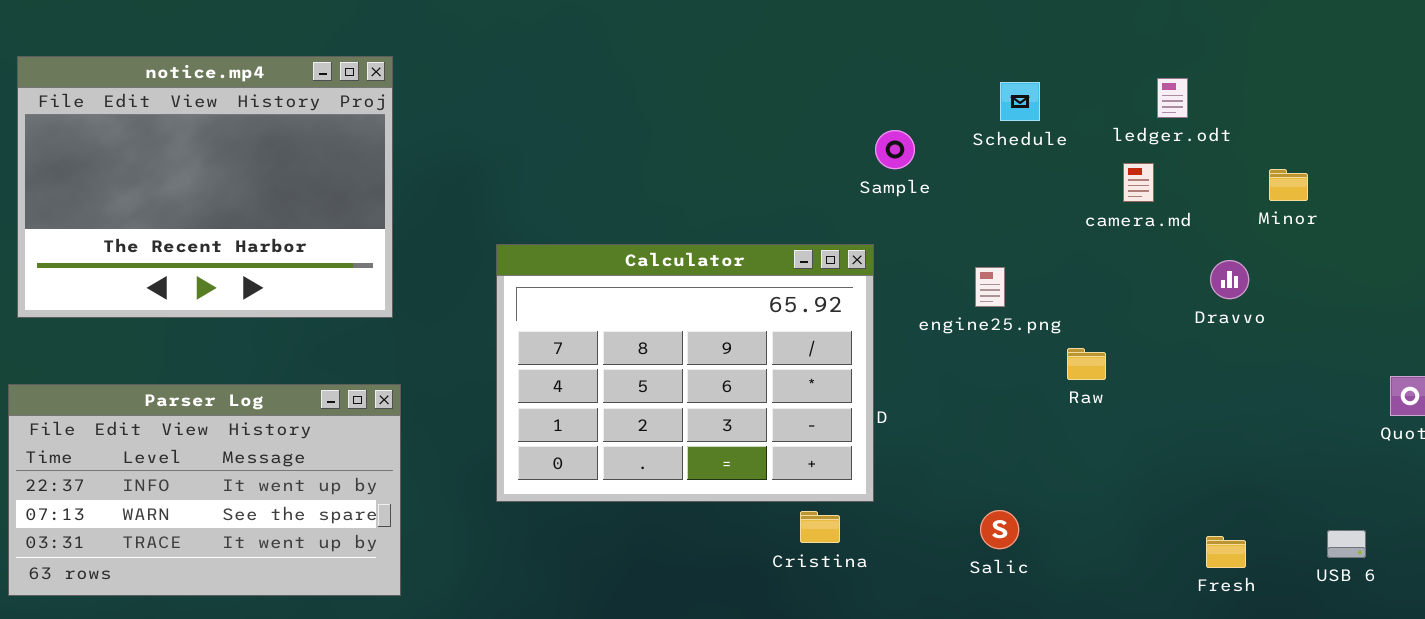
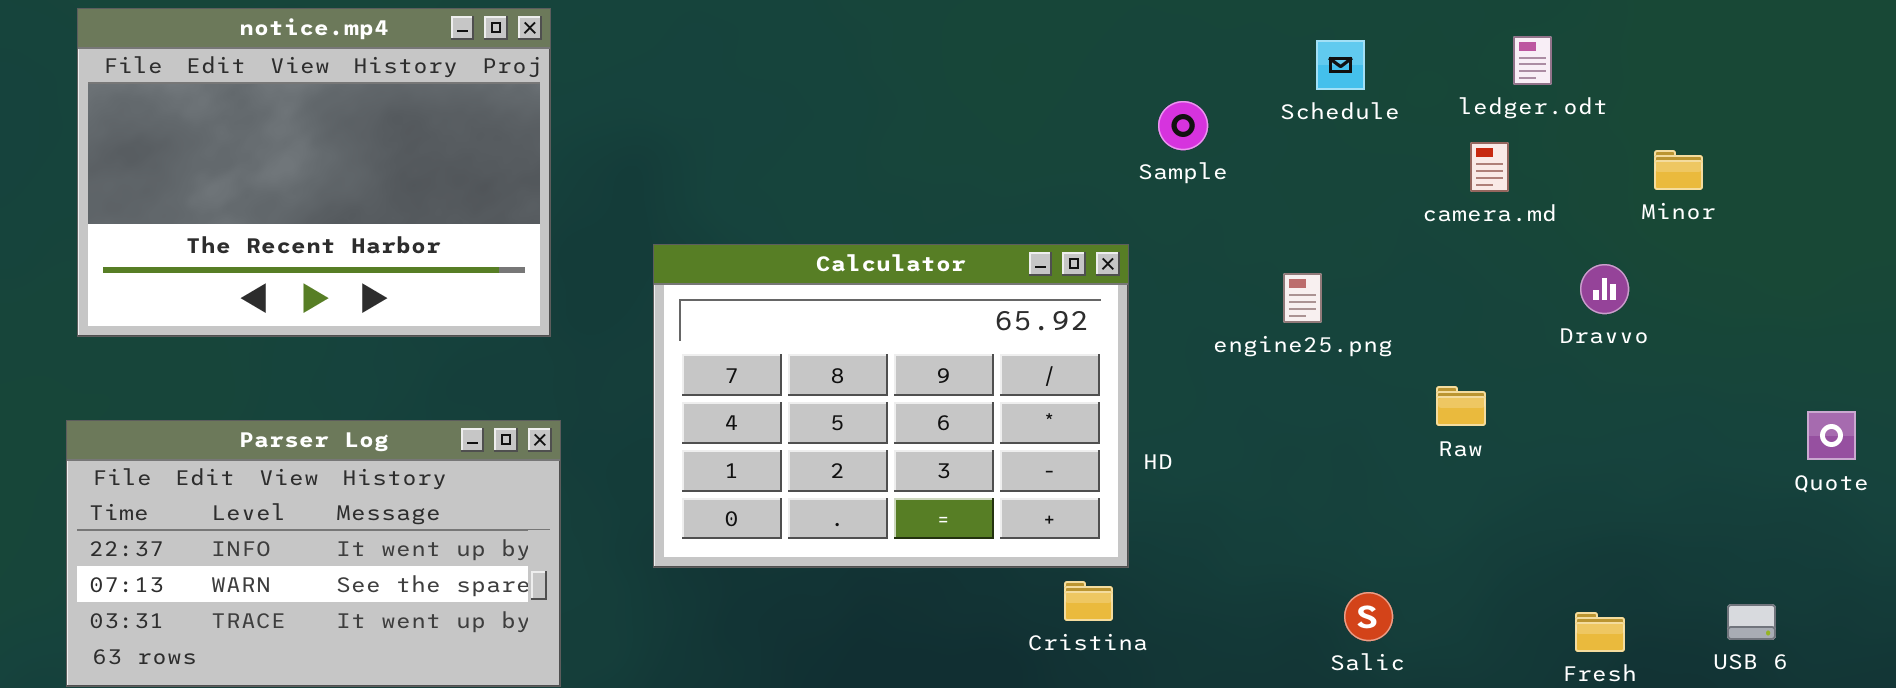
Calculator: [496,244,874,502] -> [653,244,1129,568], moved
Raw: [1067,348,1106,380] -> [1436,386,1486,426], moved
Salic: [980,510,1019,549] -> [1344,592,1393,641], moved

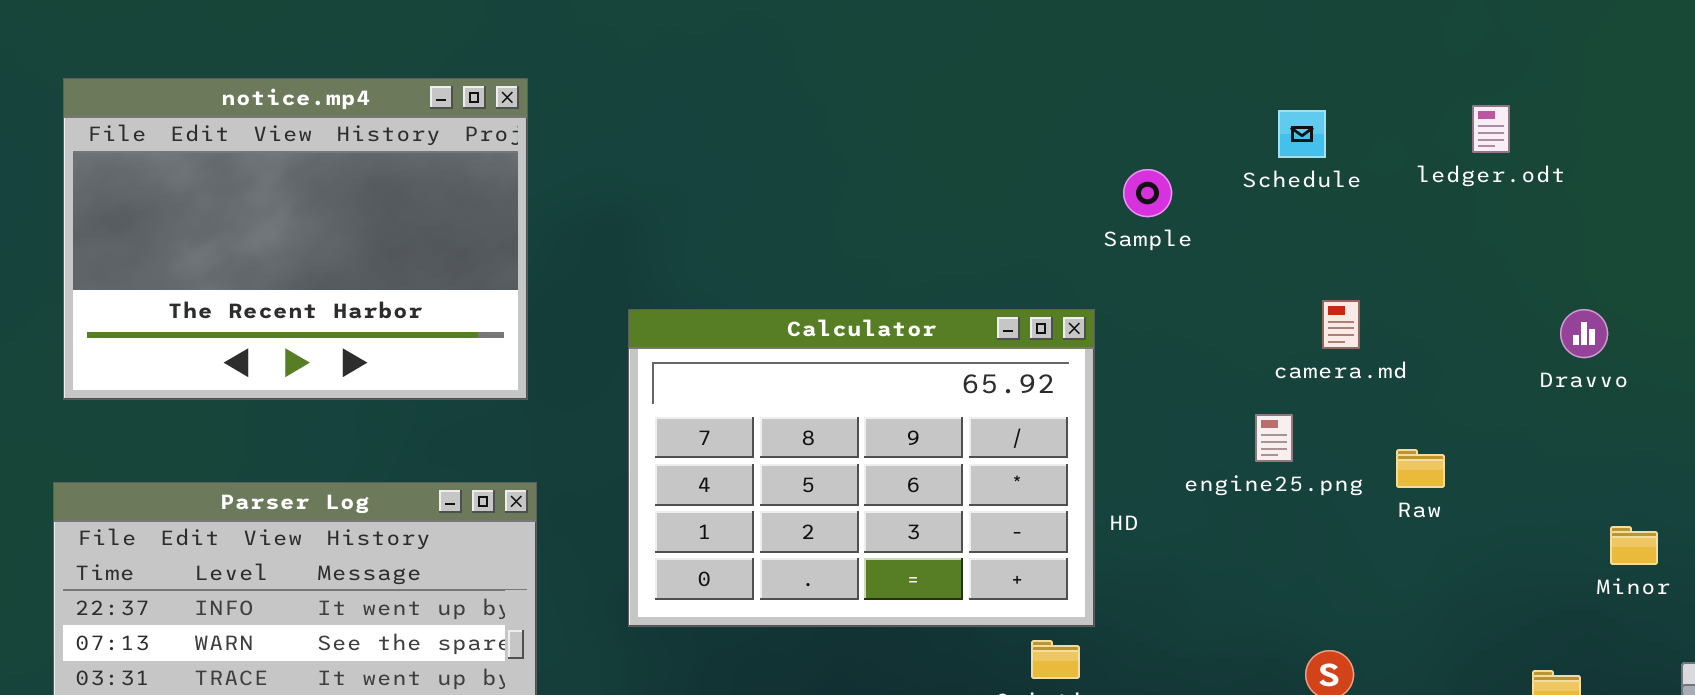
camera.md: [1470,142,1509,192] -> [1322,300,1360,349], moved
Minor: [1654,150,1703,190] -> [1610,526,1658,565], moved
Dravvo: [1580,264,1629,314] -> [1560,309,1608,358], moved
engine25.png: [1283,273,1322,323] -> [1255,414,1293,462], moved

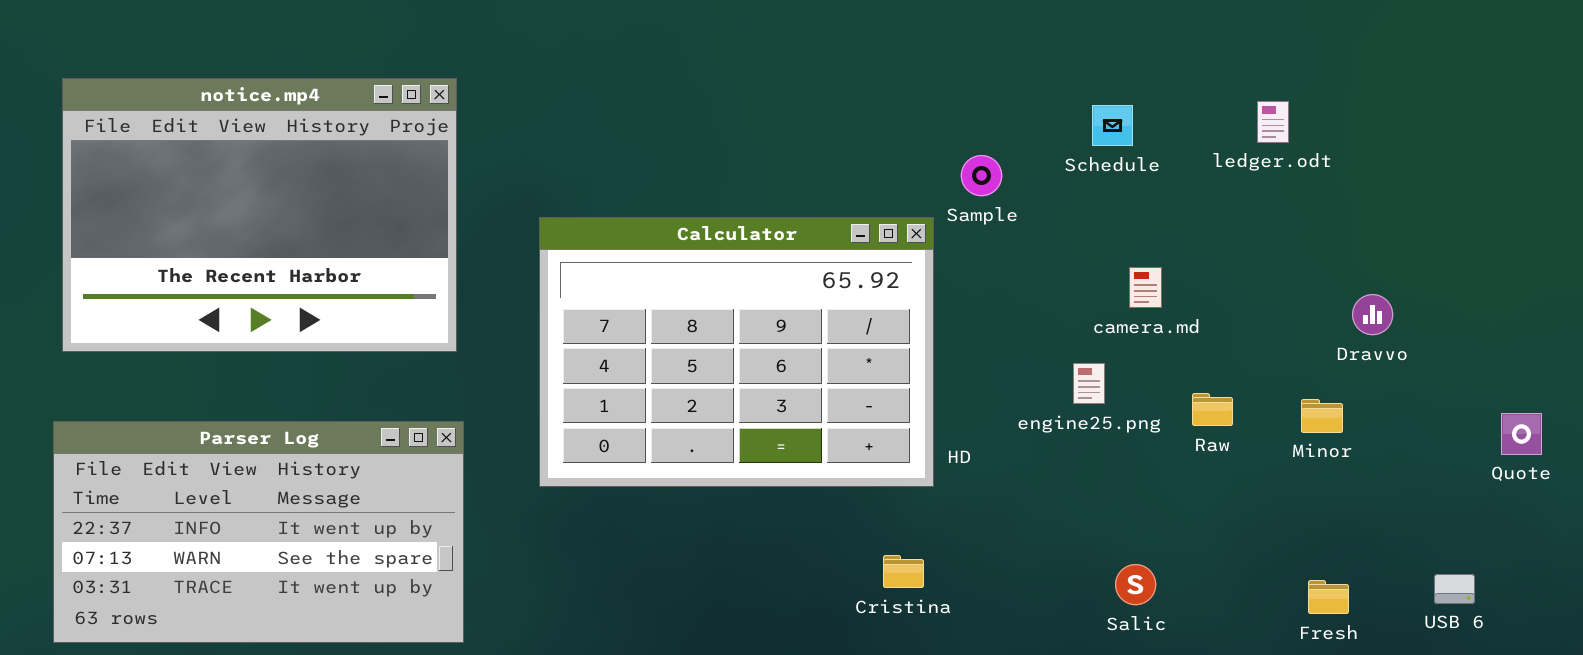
Calculator: [628,309,1095,627] -> [539,217,934,487], moved
Dravvo: [1560,309,1608,358] -> [1352,294,1393,335], moved
Minor: [1610,526,1658,565] -> [1301,399,1343,433], moved

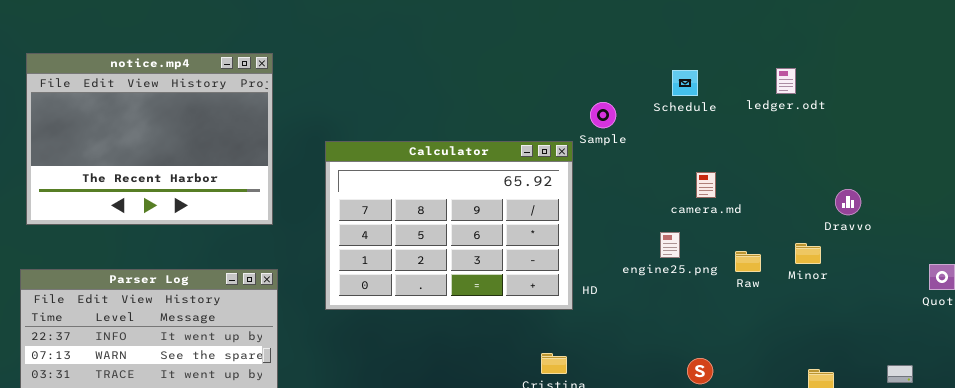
Minor: [1301,399,1343,433] -> [795,243,821,264], moved

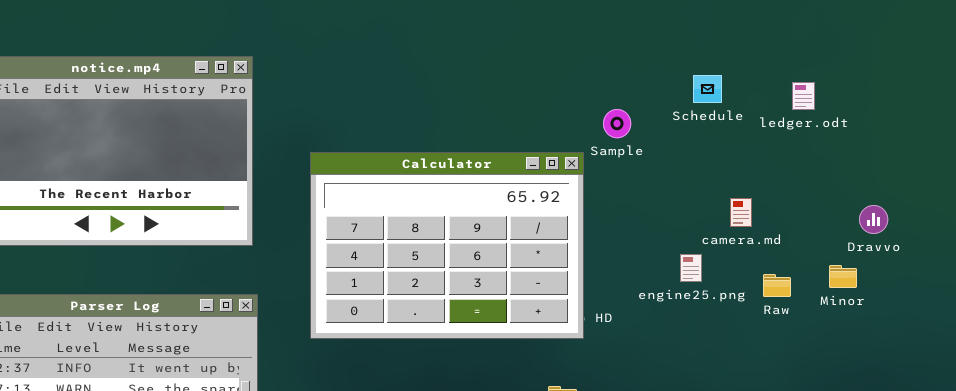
ledger.odt: [776,68,796,94] -> [792,82,815,110], moved
camera.md: [696,172,716,198] -> [730,198,752,227], moved
Dravvo: [835,189,861,215] -> [859,205,888,234], moved

